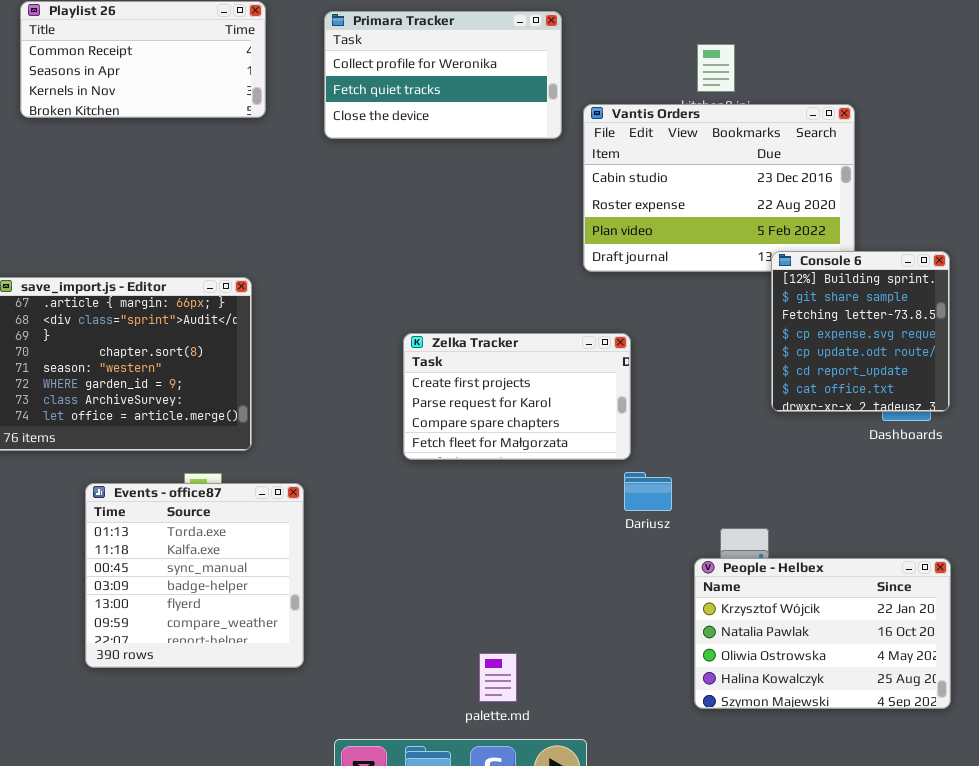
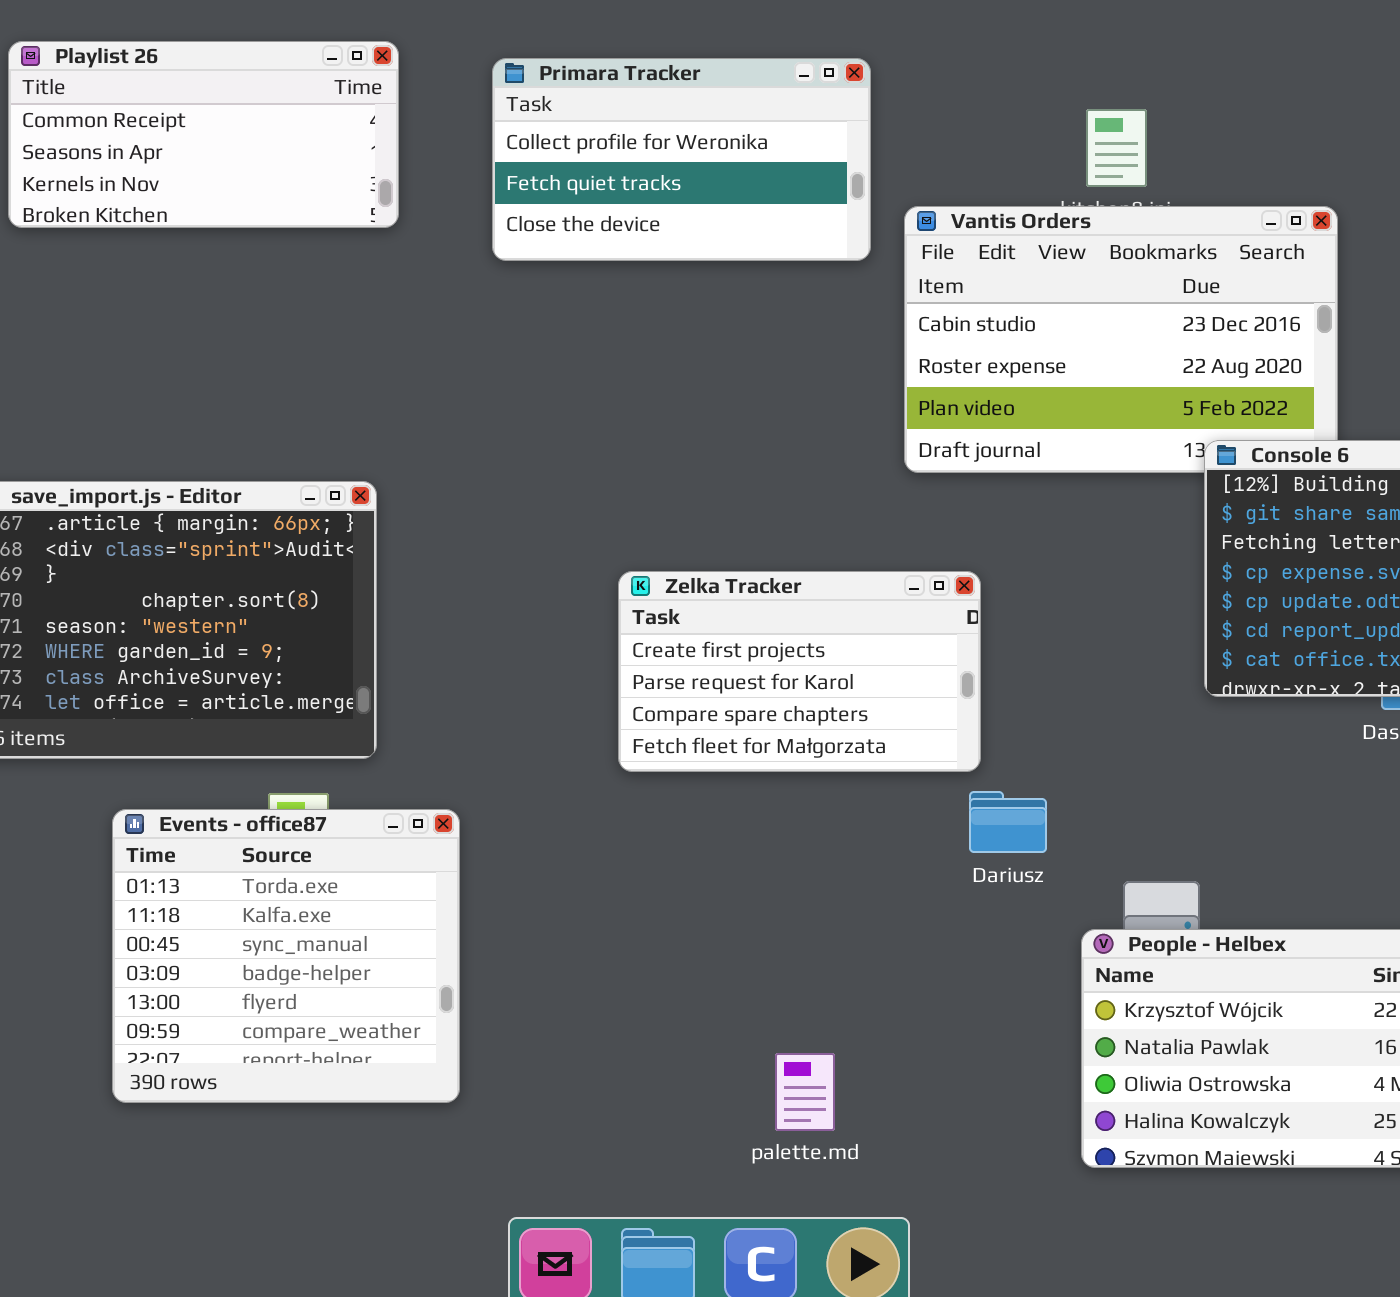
palette.md: [479,653,517,702] -> [775,1053,835,1131], moved

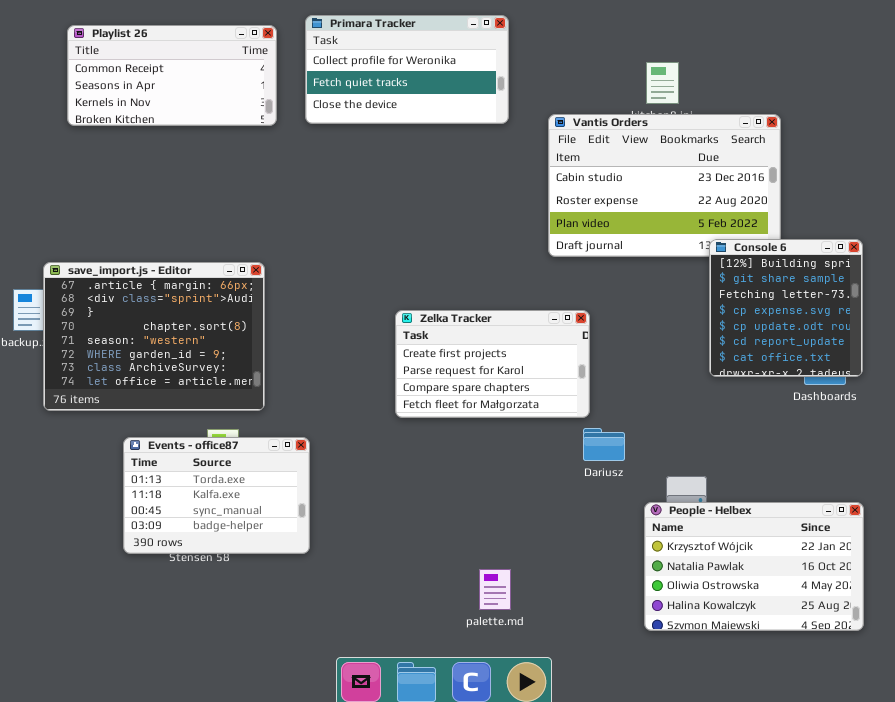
Primara Tracker: [492,58,871,261] -> [305,15,509,124], moved
Events - office87: [112,809,460,1103] -> [123,437,310,554], resized

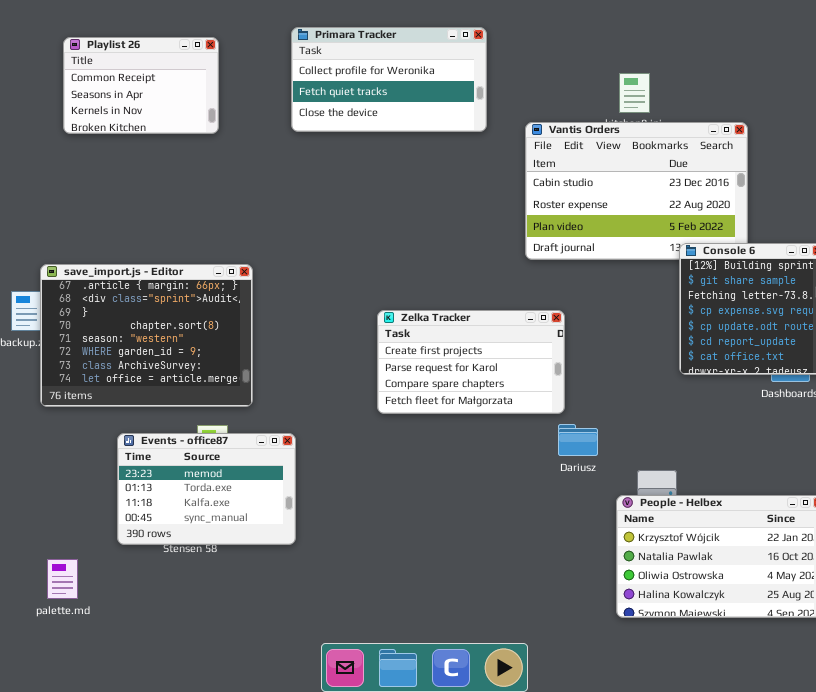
Playlist 26: [67,25,277,126] -> [63,37,219,134], resized
Events - office87: [123,437,310,554] -> [117,433,296,545], scrolled up 1 row
palette.md: [479,569,511,610] -> [47,559,78,599], moved

